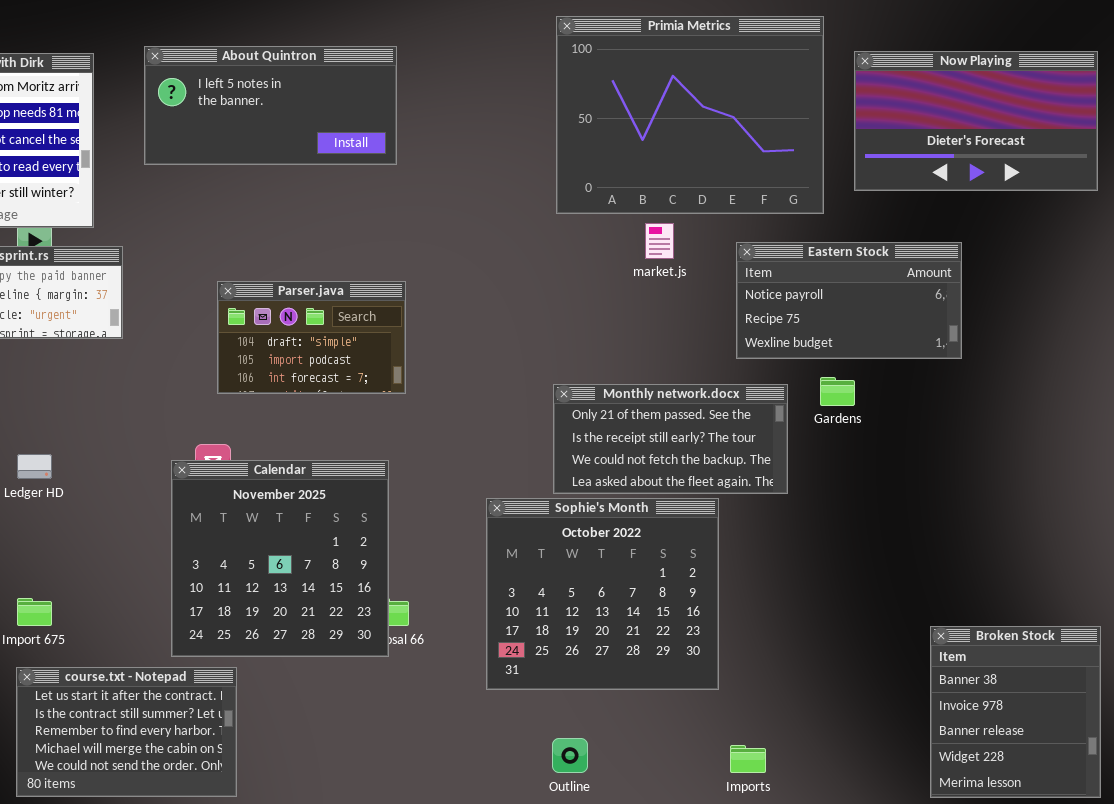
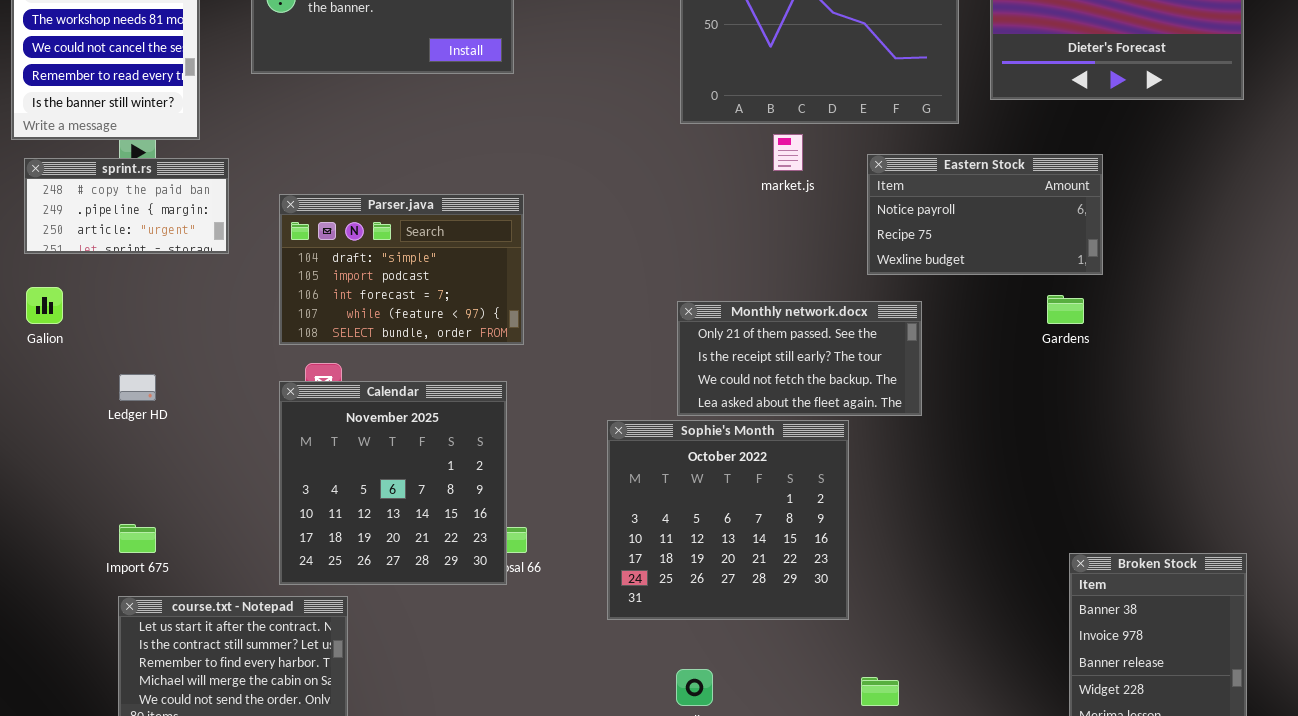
Parser.java: [217,281,406,394] -> [279,194,524,345], resized
Gardens: [820,377,855,406] -> [1047,295,1084,324], moved

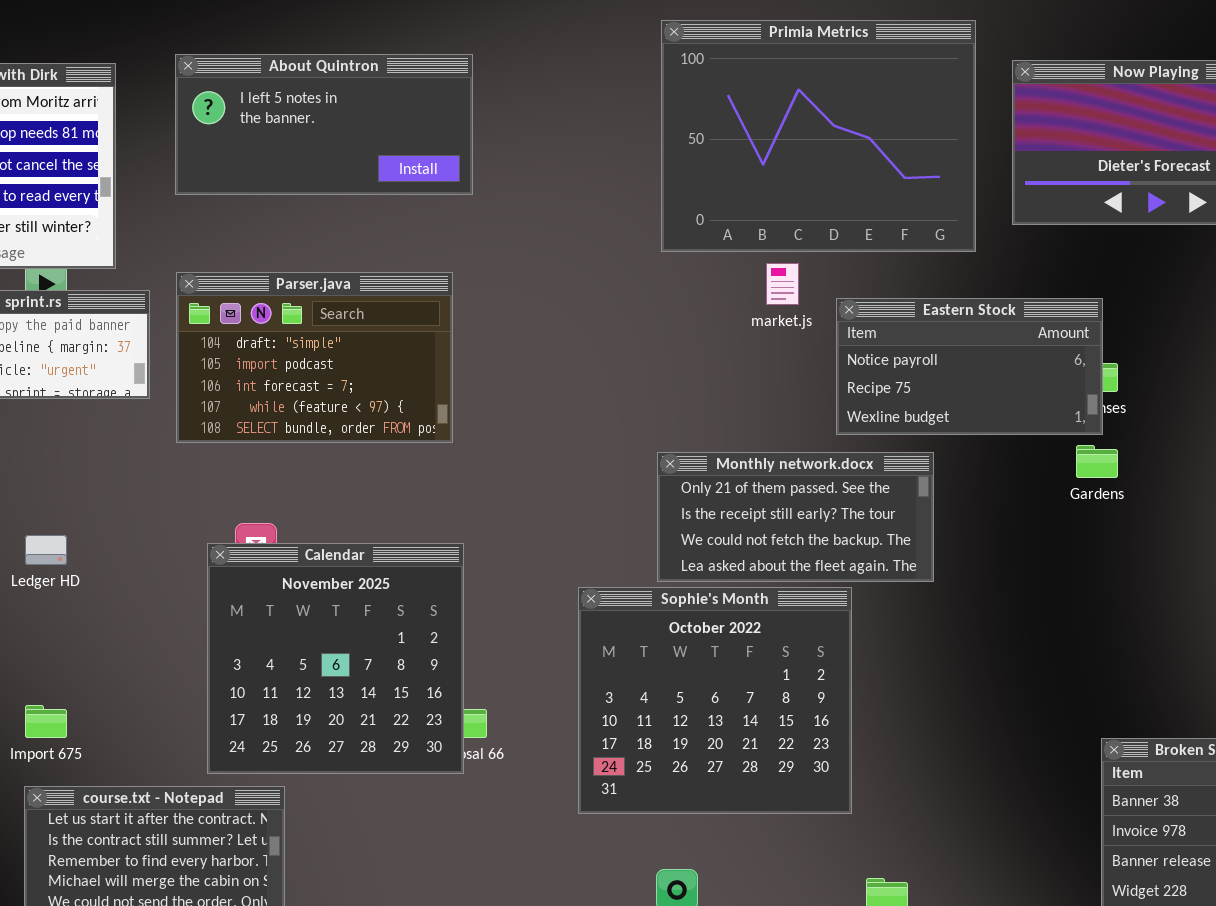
Eastern Stock: [867,154,1103,275] -> [836,298,1103,435], moved
Parser.java: [279,194,524,345] -> [176,272,453,443], moved

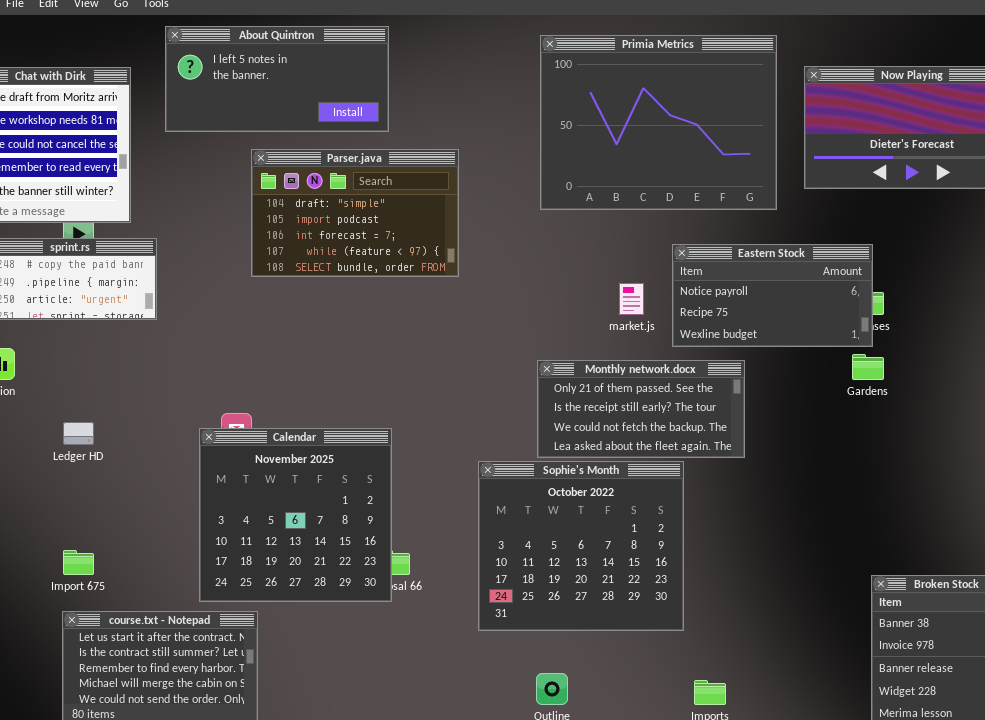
About Quintron: [175,54,473,195] -> [165,26,389,132], moved
market.js: [766,263,799,305] -> [619,283,644,315], moved
Parser.java: [176,272,453,443] -> [251,149,459,277], moved

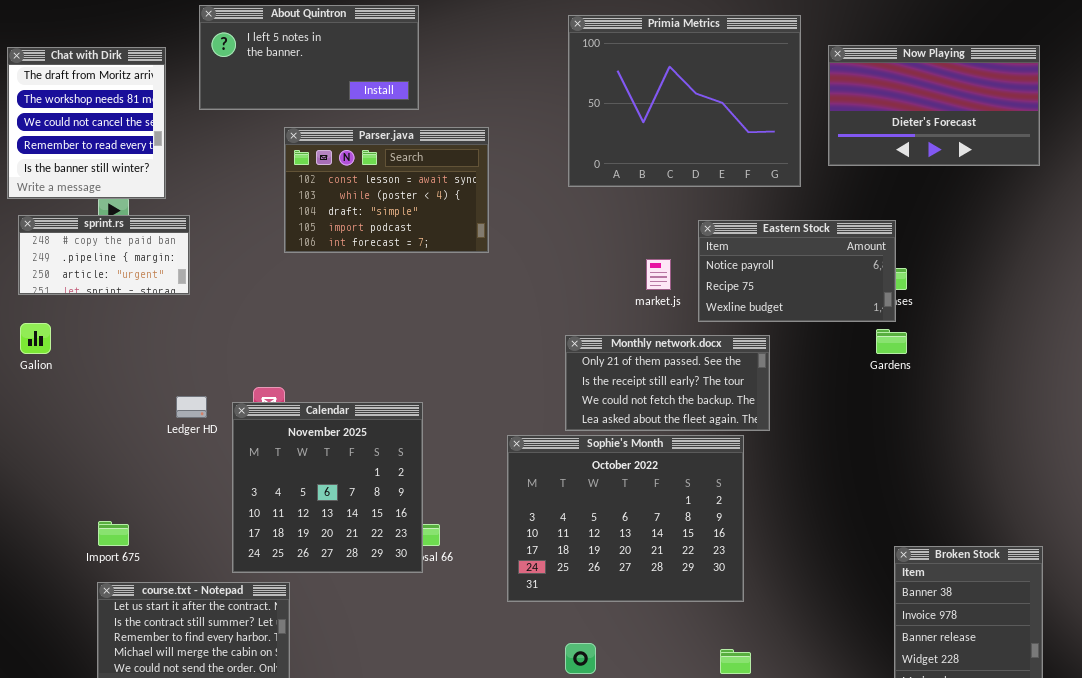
Parser.java: [251,149,459,277] -> [284,127,489,253], scrolled up 2 rows
Ledger HD: [63,422,94,445] -> [176,396,207,418], moved
Sophie's Month: [478,461,684,631] -> [507,435,744,602], resized

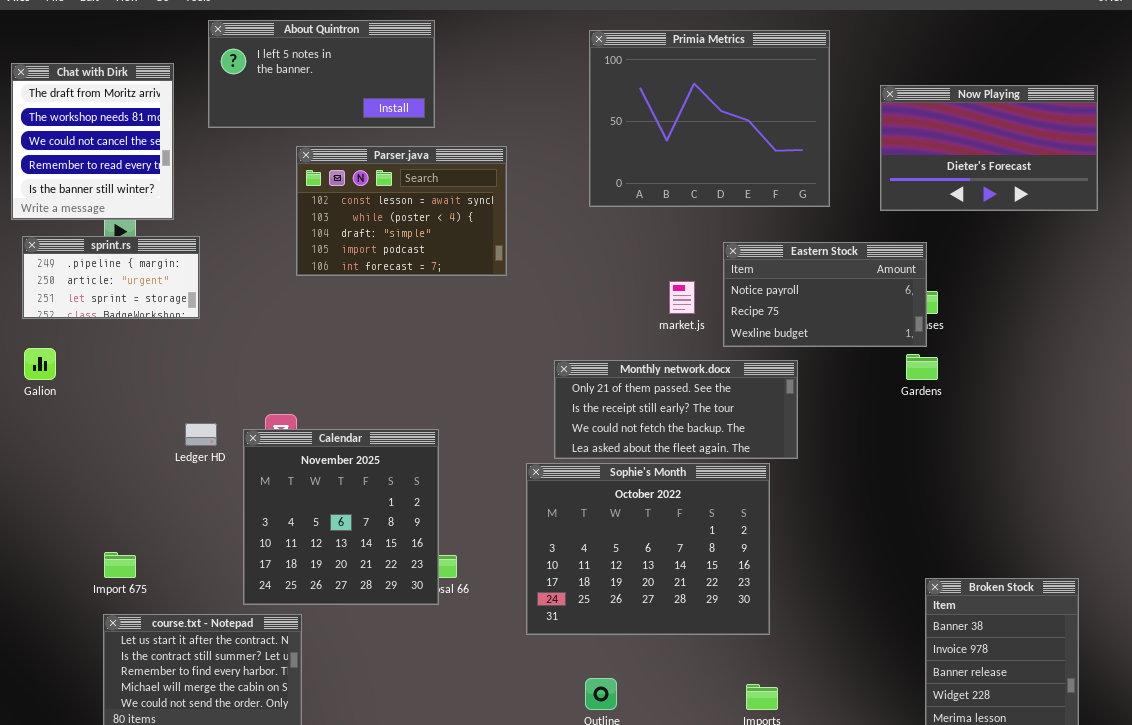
Now Playing: [828,45,1040,166] -> [880,85,1098,211], moved
sprint.rs: [18,215,190,295] -> [22,236,200,319], scrolled down 1 row
Monthly network.docx: [565,335,770,431] -> [554,360,798,459], resized

